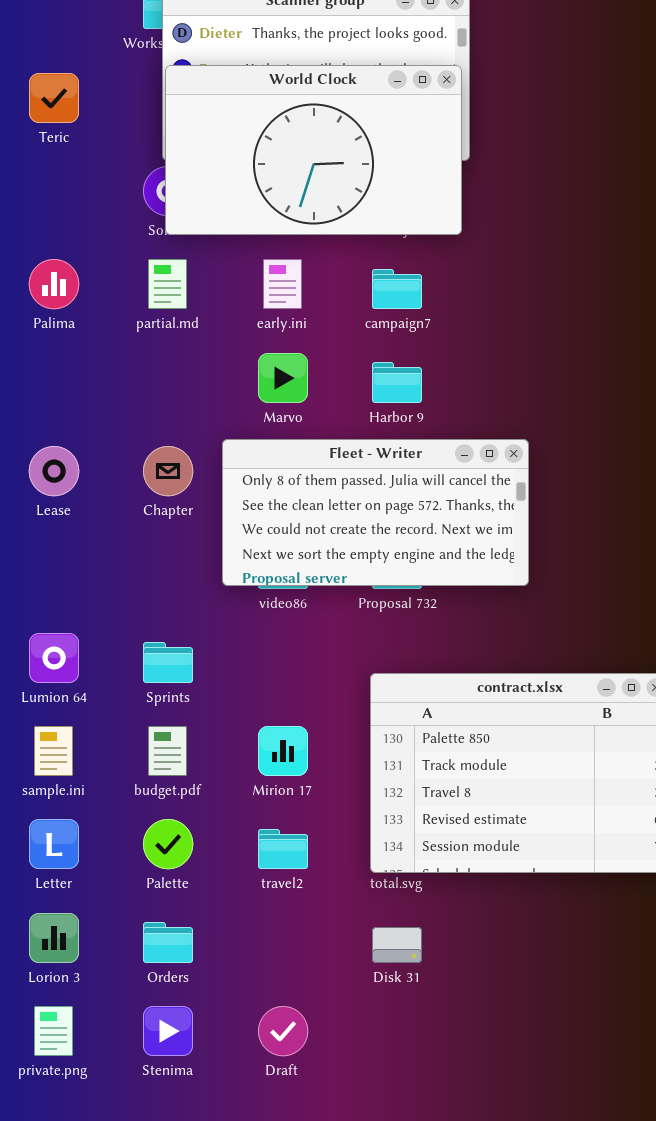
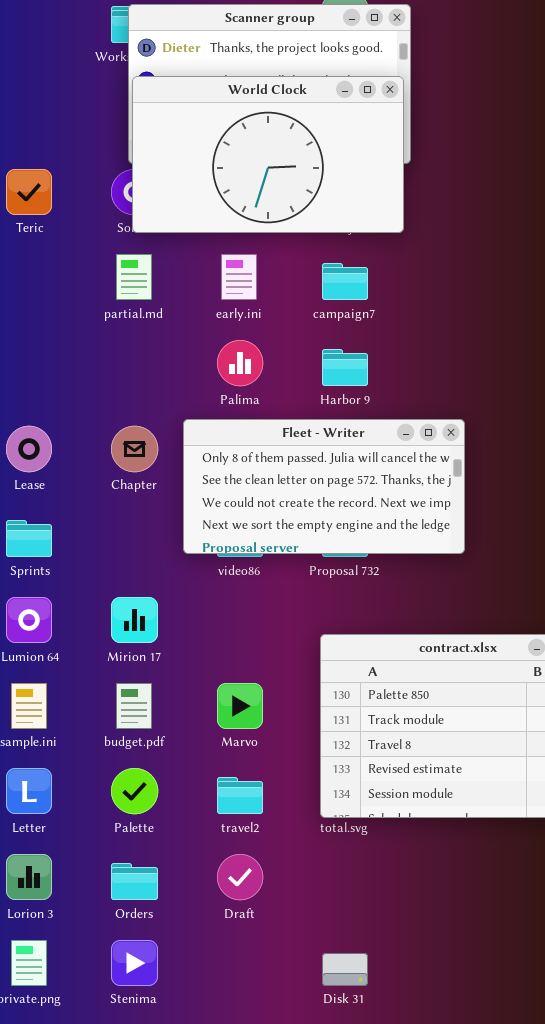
Teric: [29,73,79,123] -> [6,169,52,215], moved
Palima: [29,259,79,309] -> [217,340,263,386], moved
Marvo: [258,353,308,403] -> [217,683,263,729], moved
Sprints: [143,642,193,683] -> [6,520,52,557], moved
Mirion 17: [258,726,308,776] -> [111,597,158,643], moved
Disk 31: [372,927,422,963] -> [322,953,368,986], moved
Draft: [258,1006,308,1056] -> [217,854,263,900], moved

